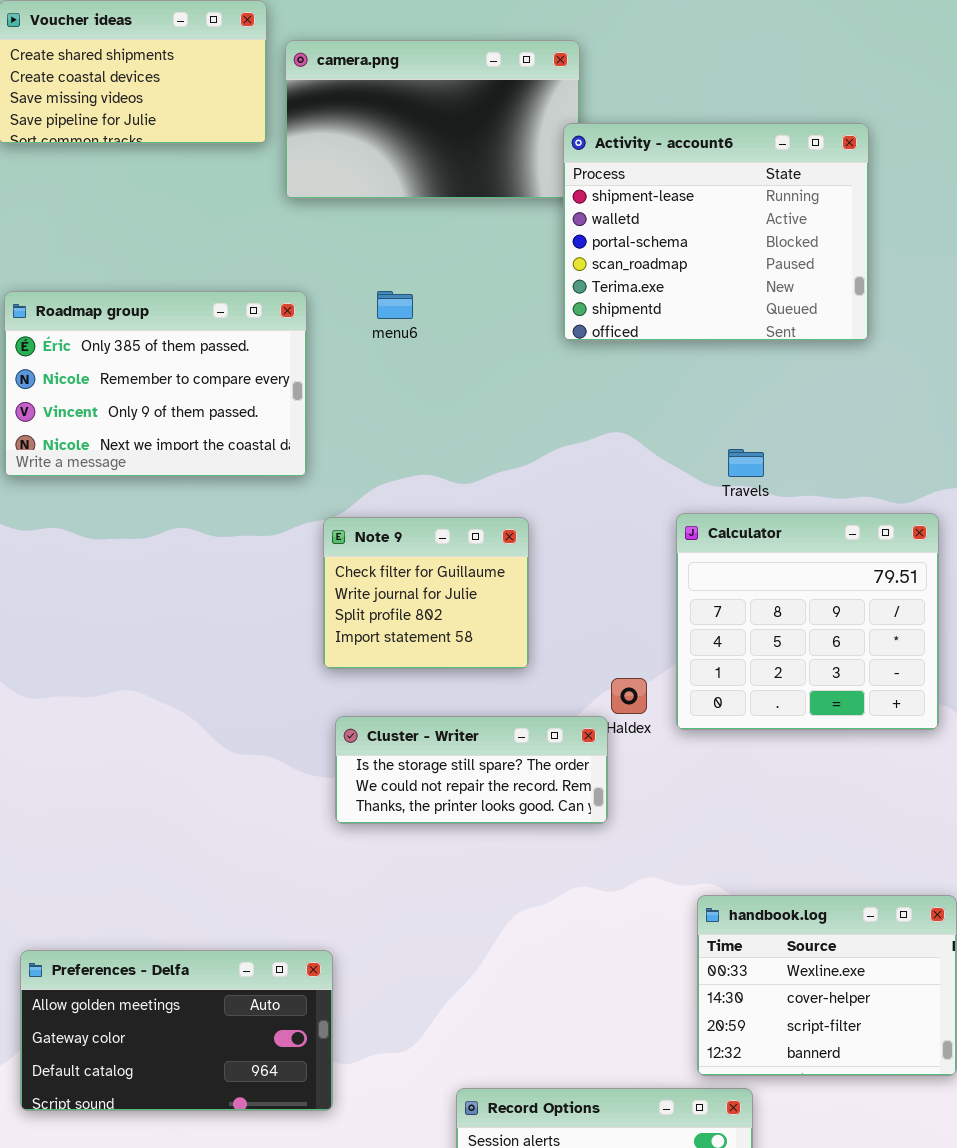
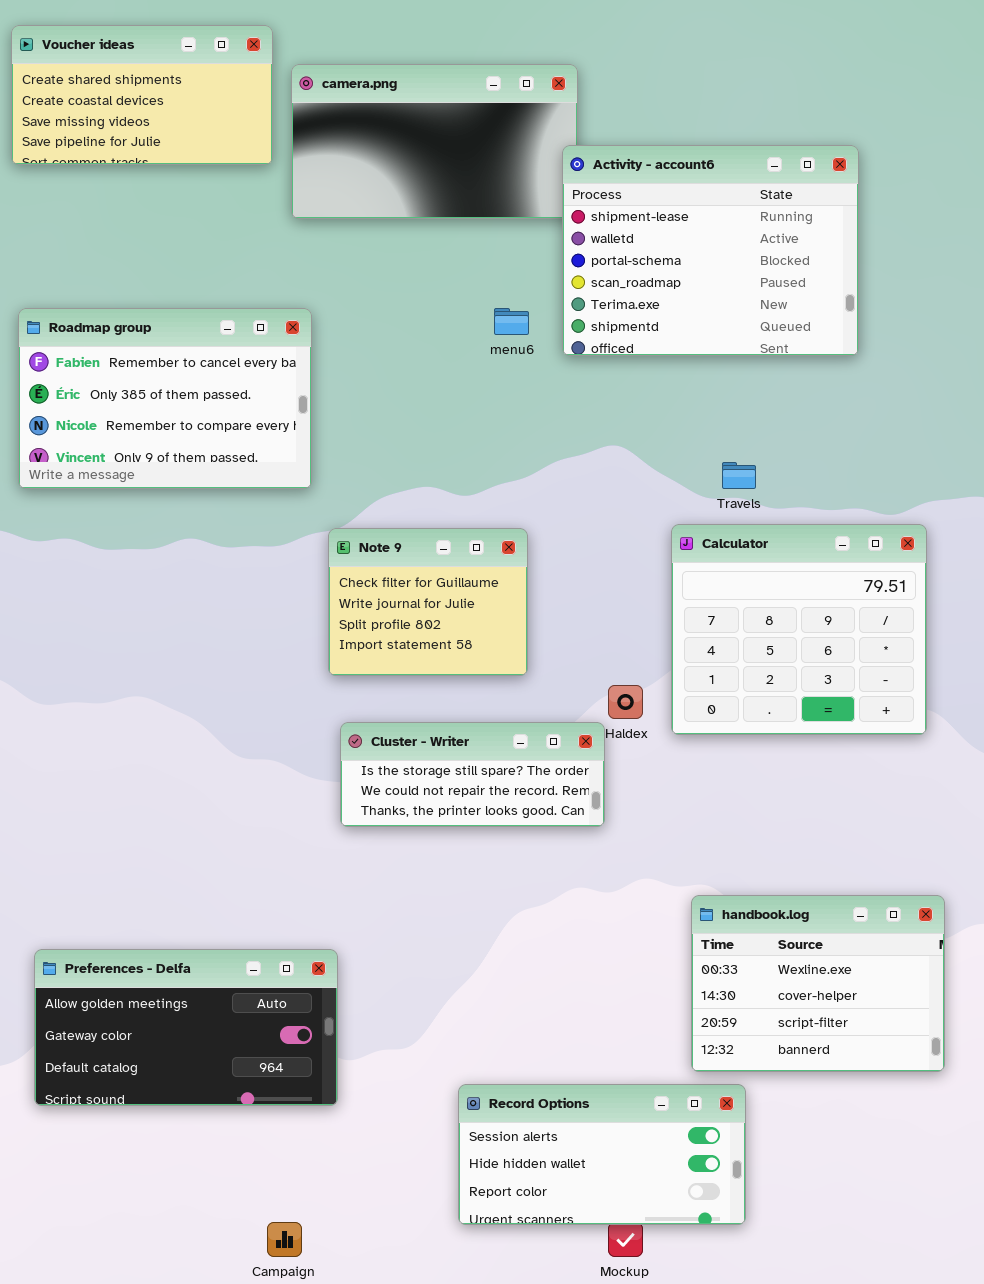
Roadmap group: [4,291,307,477] -> [18,308,312,489], scrolled up 1 row
menu6: [377,291,413,319] -> [494,308,529,335], moved

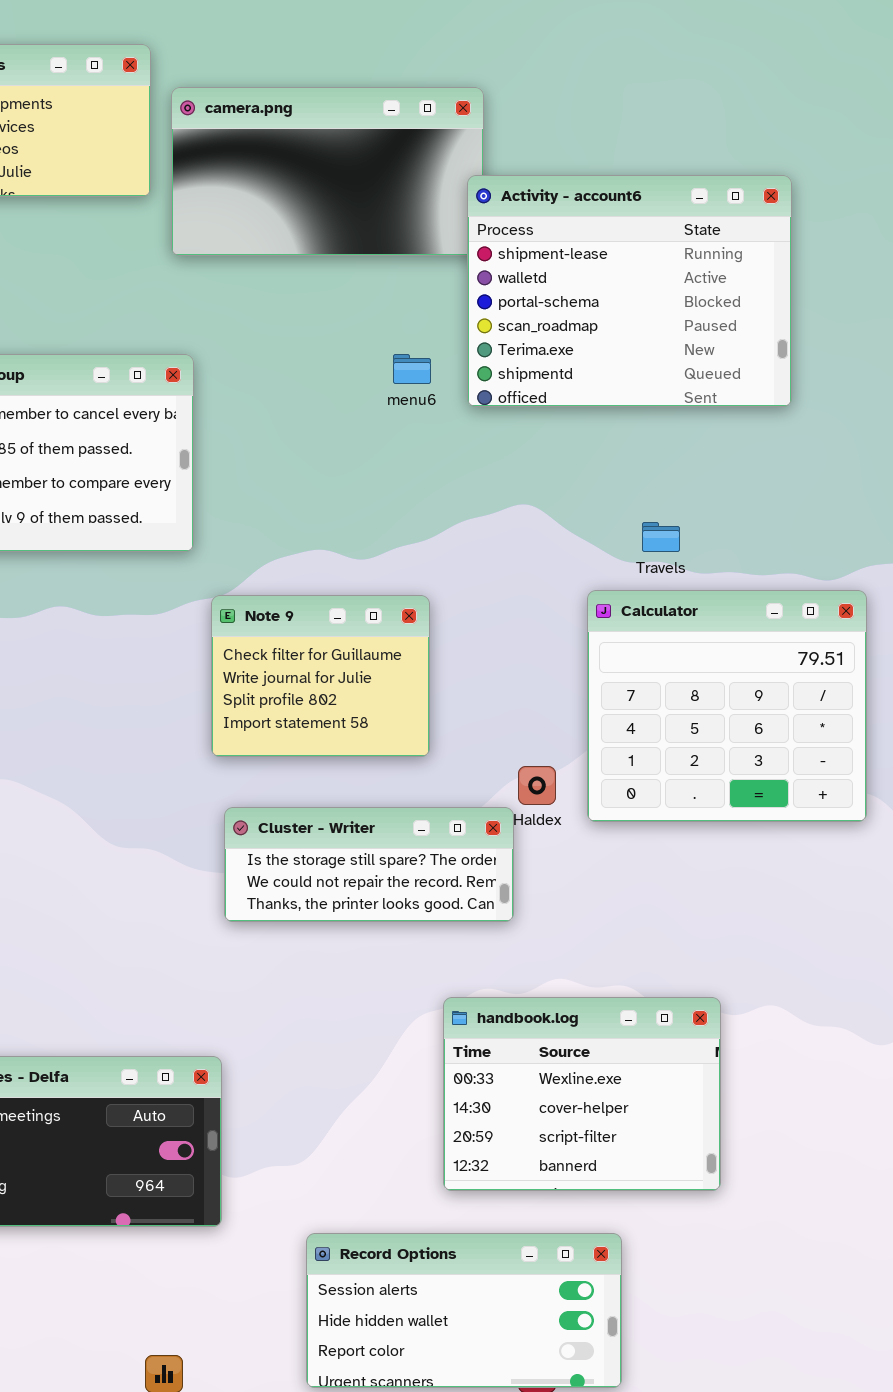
handbook.log: [691,895,945,1072] -> [443,997,721,1191], moved
Record Options: [458,1084,746,1225] -> [306,1233,622,1388], moved

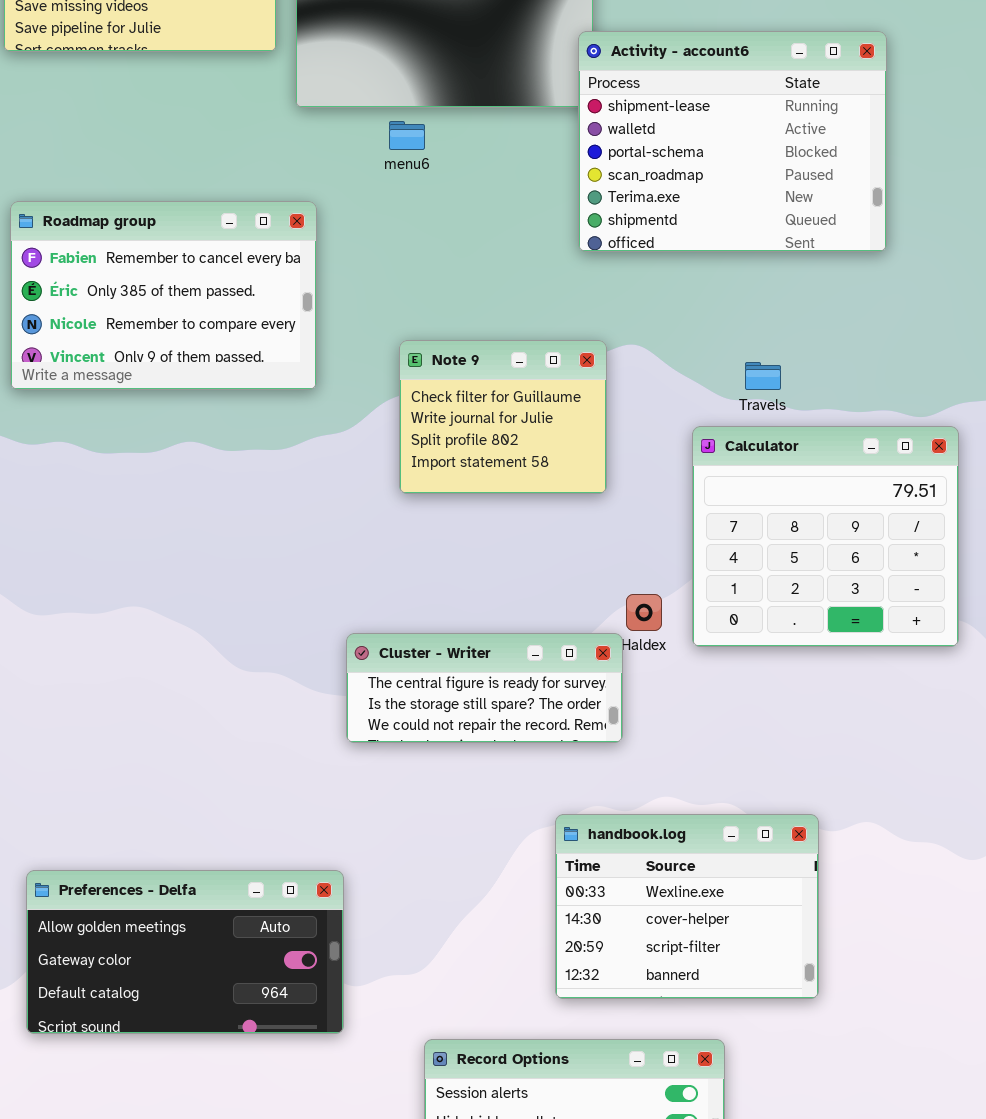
menu6: [393,354,431,384] -> [389,121,425,150], moved
Note 9: [211,595,430,757] -> [399,340,607,494], moved
Cluster - Writer: [224,807,514,922] -> [346,633,623,743], scrolled up 1 row

